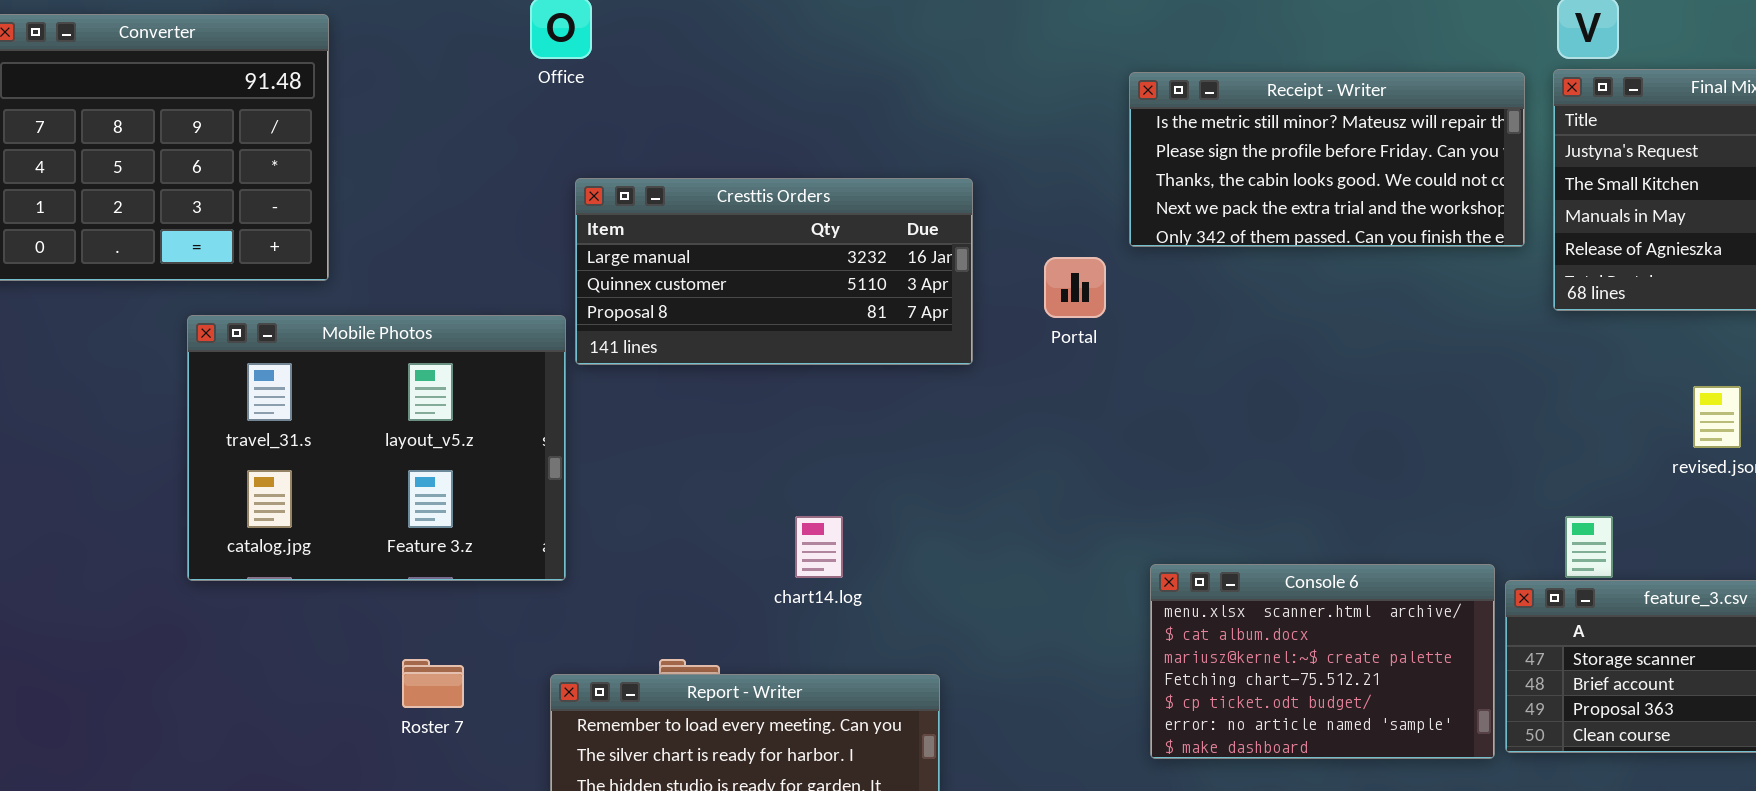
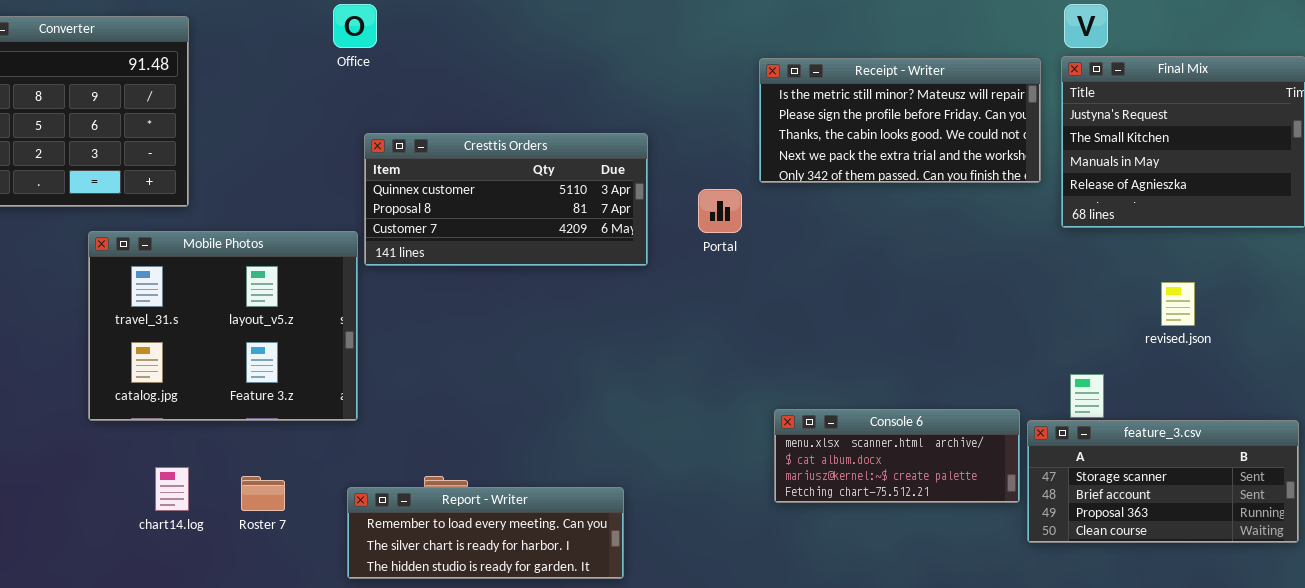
Cresttis Orders: [575,178,973,365] -> [364,133,648,266], scrolled down 1 row
chart14.log: [795,516,843,578] -> [155,467,189,511], moved
Console 6: [1150,564,1495,759] -> [774,409,1020,503], resized

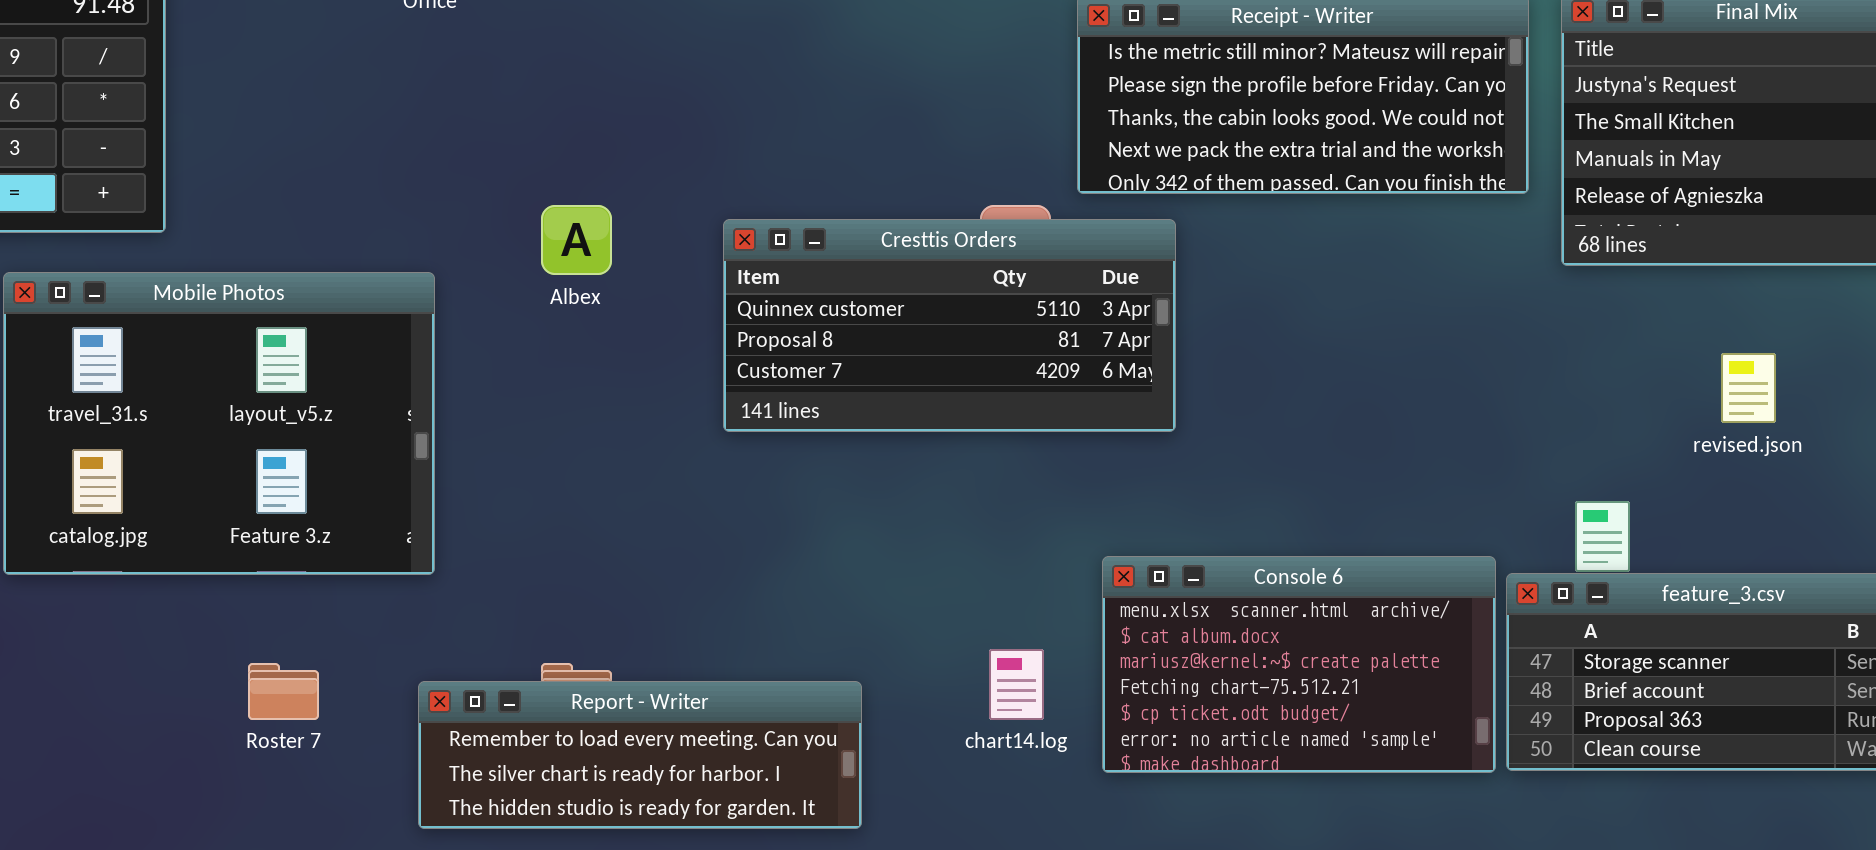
Cresttis Orders: [364,133,648,266] -> [723,219,1176,432], moved
Console 6: [774,409,1020,503] -> [1102,556,1496,773], resized
chart14.log: [155,467,189,511] -> [989,649,1044,720], moved

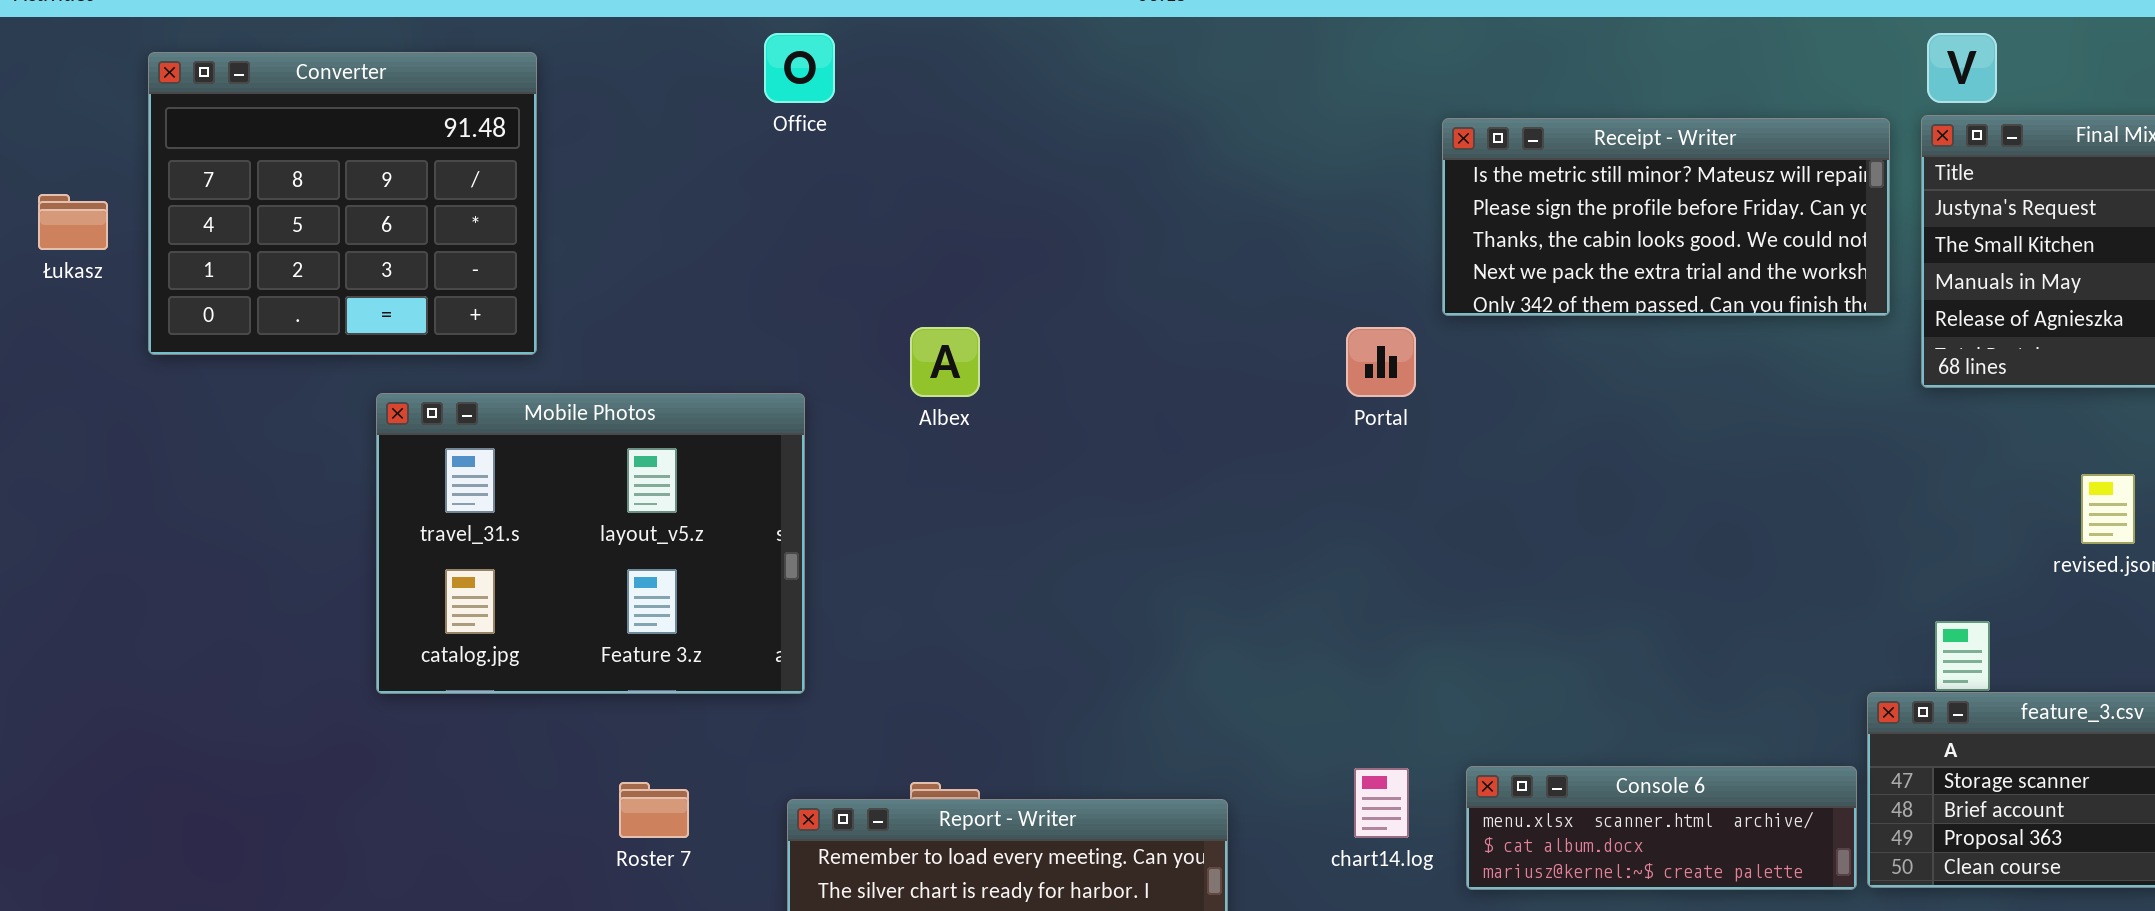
Cresttis Orders: [723,219,1176,432] -> none, closed
Console 6: [1102,556,1496,773] -> [1466,766,1857,890], resized

